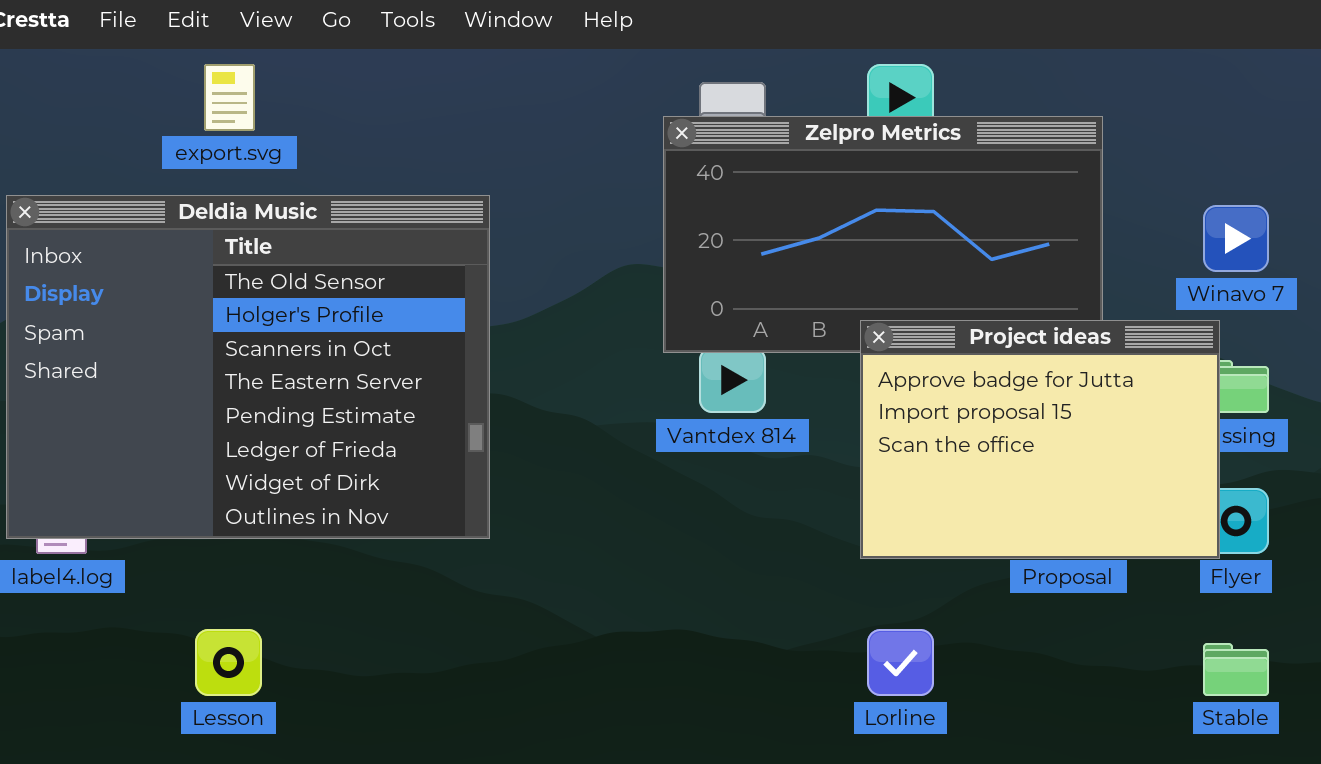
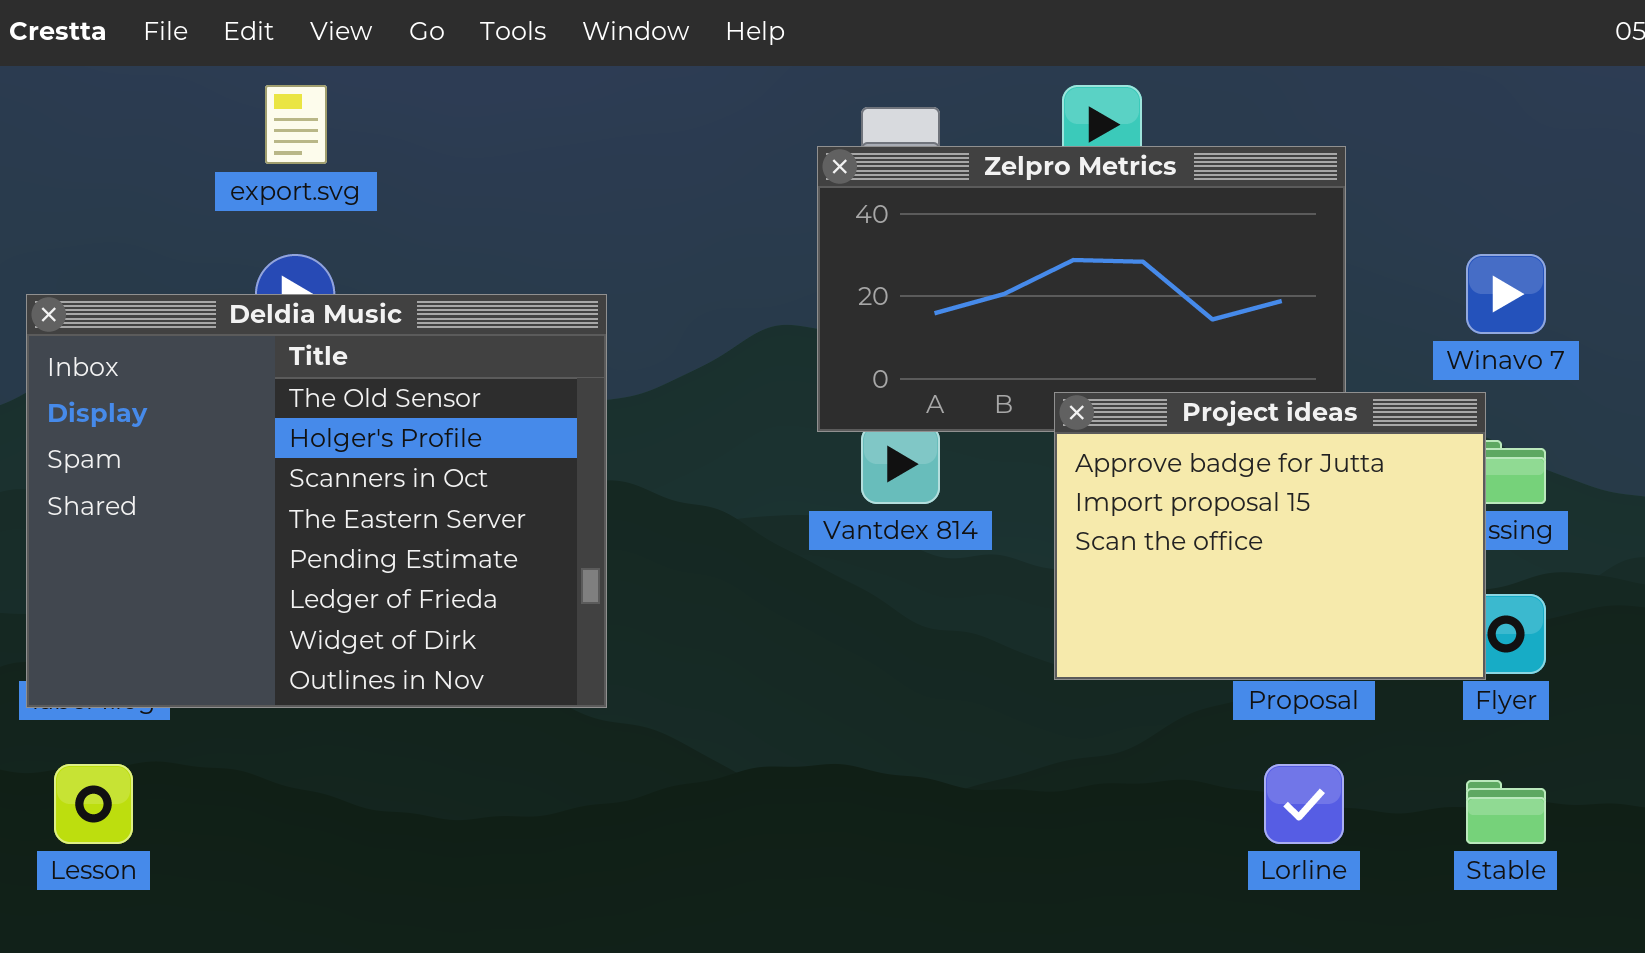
Deldia Music: [6,195,490,539] -> [26,294,607,708], moved
Lesson: [195,629,262,696] -> [54,764,133,844], moved
Lorline: [867,629,934,696] -> [1264,764,1344,844], moved

